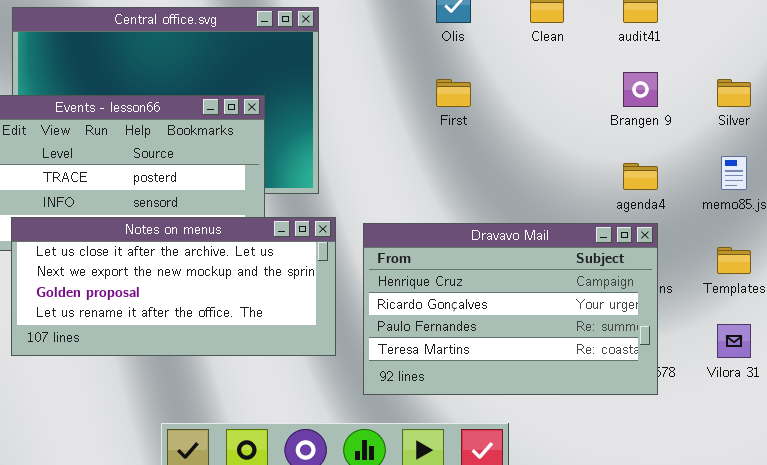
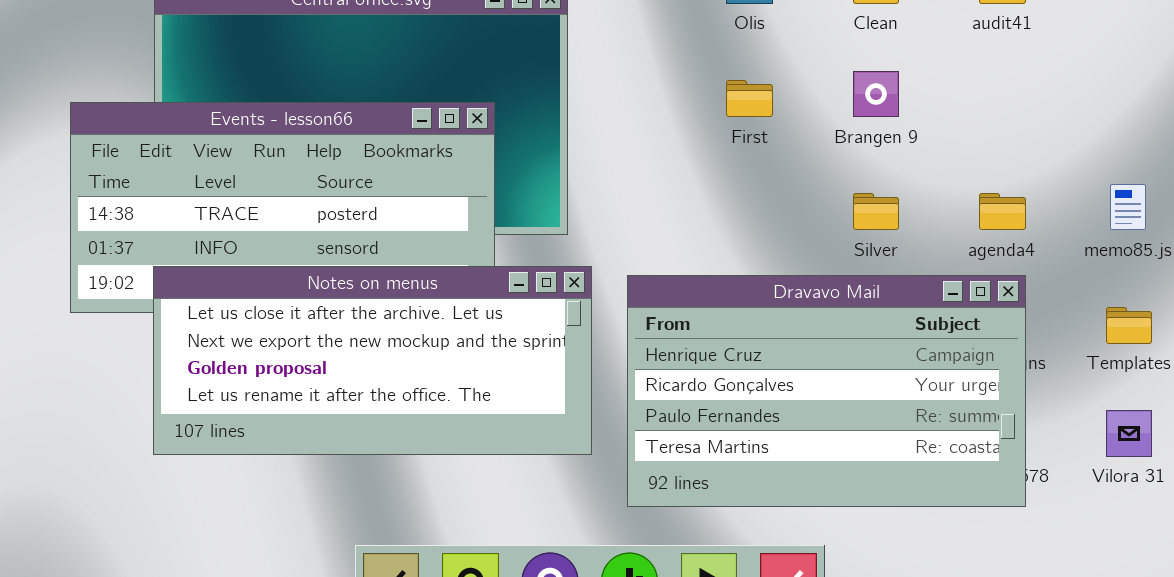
Brangen 9: [623,72,658,107] -> [853,71,899,117], moved
Silver: [717,79,751,107] -> [853,193,899,230], moved

